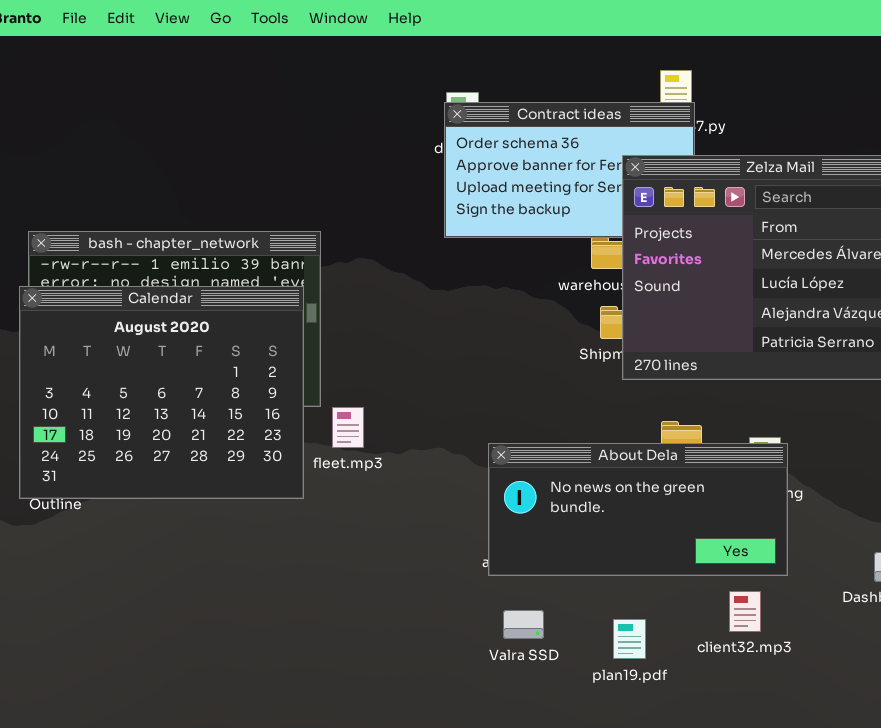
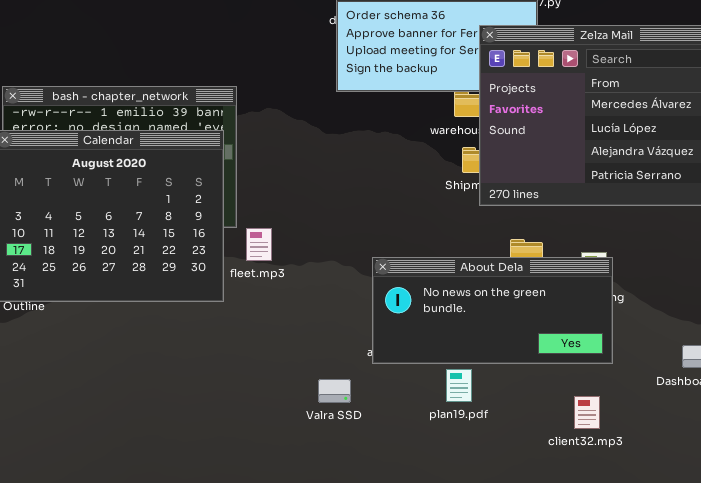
client32.mp3: [729,591,761,632] -> [574,396,600,429], moved
Valra SSD: [503,610,544,639] -> [318,379,351,403], moved
plan19.pdf: [613,619,646,659] -> [446,369,472,402], moved

